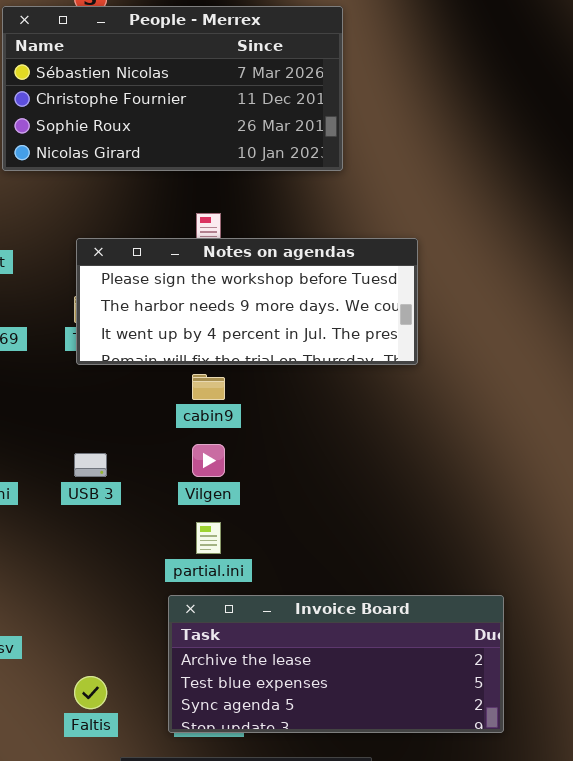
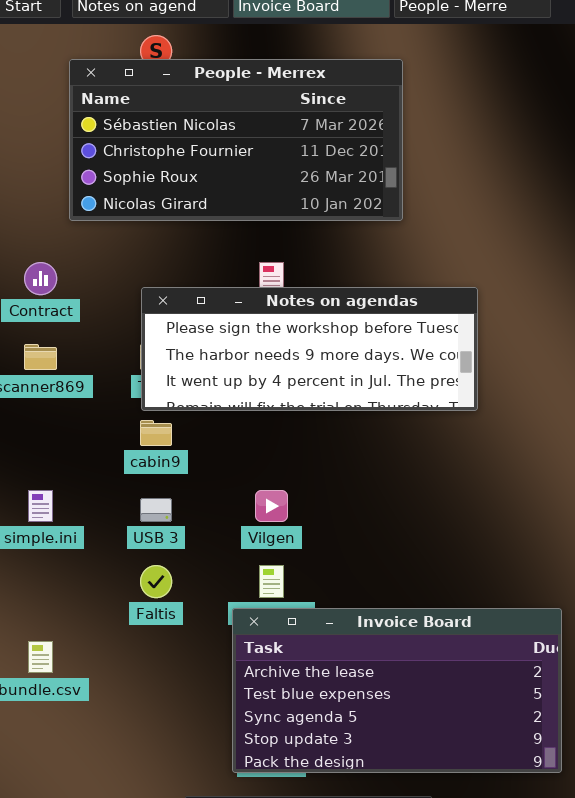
cabin9: [192,374,225,400] -> [140,420,172,446], moved
Invoice Board: [168,595,504,733] -> [232,608,562,773], resized
Faltis: [74,676,107,709] -> [140,565,172,598], moved

